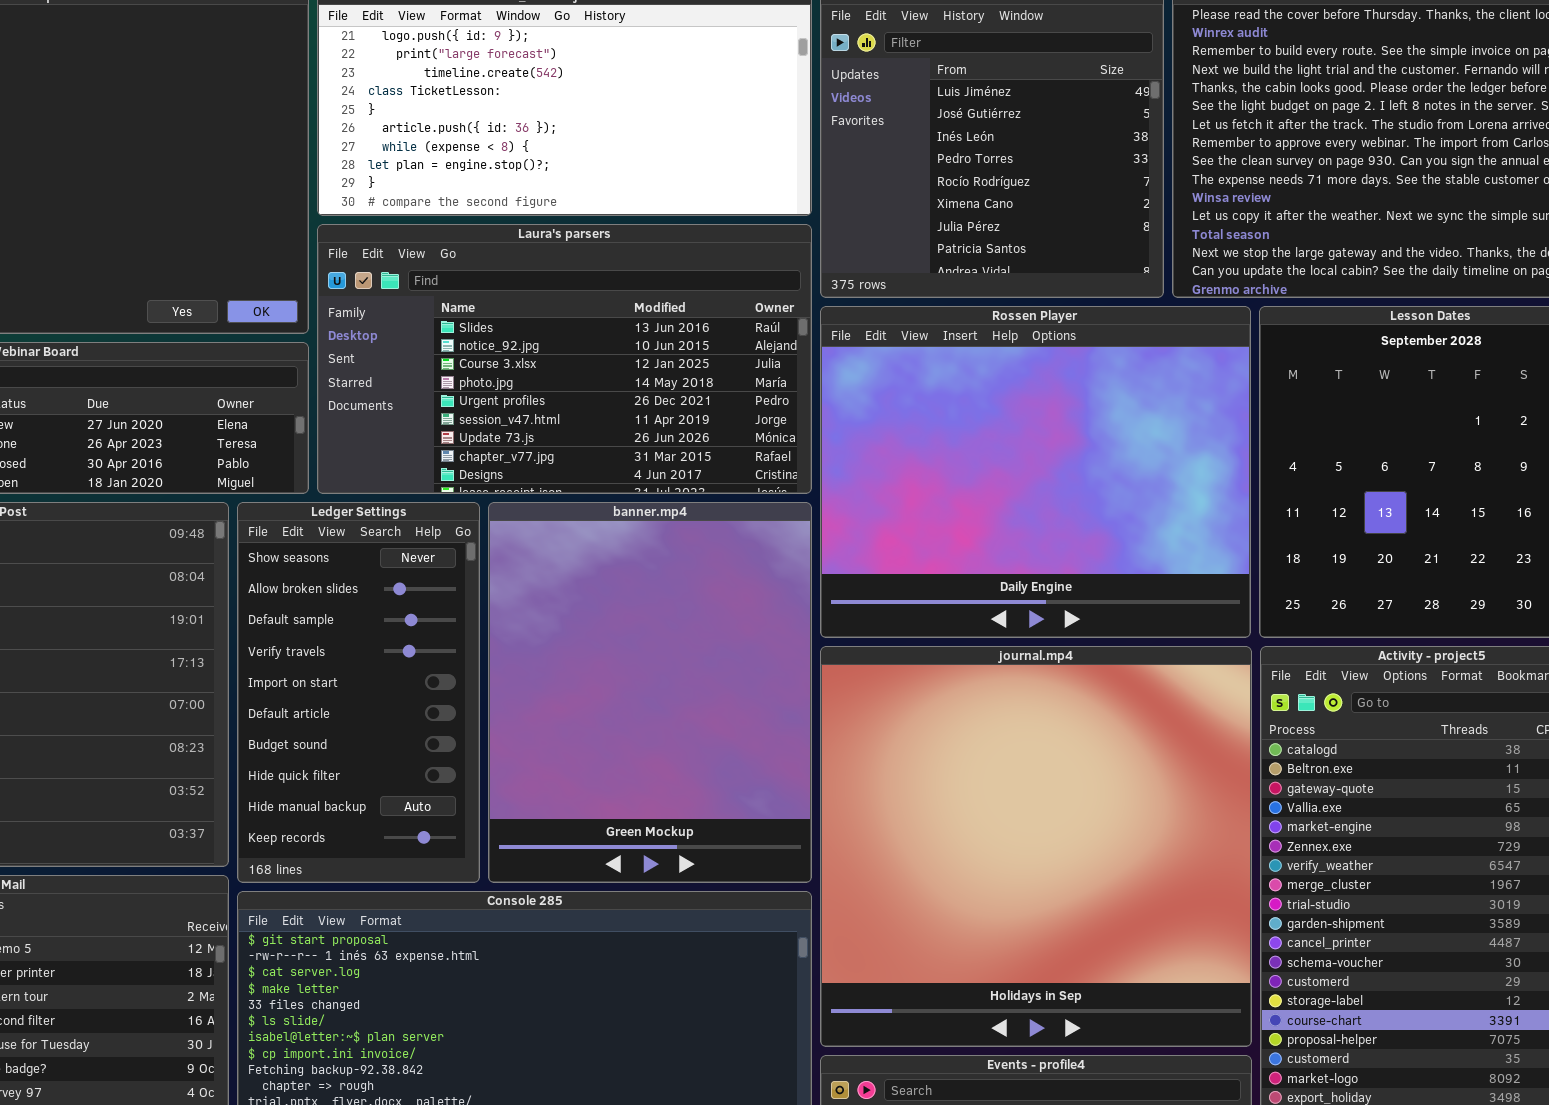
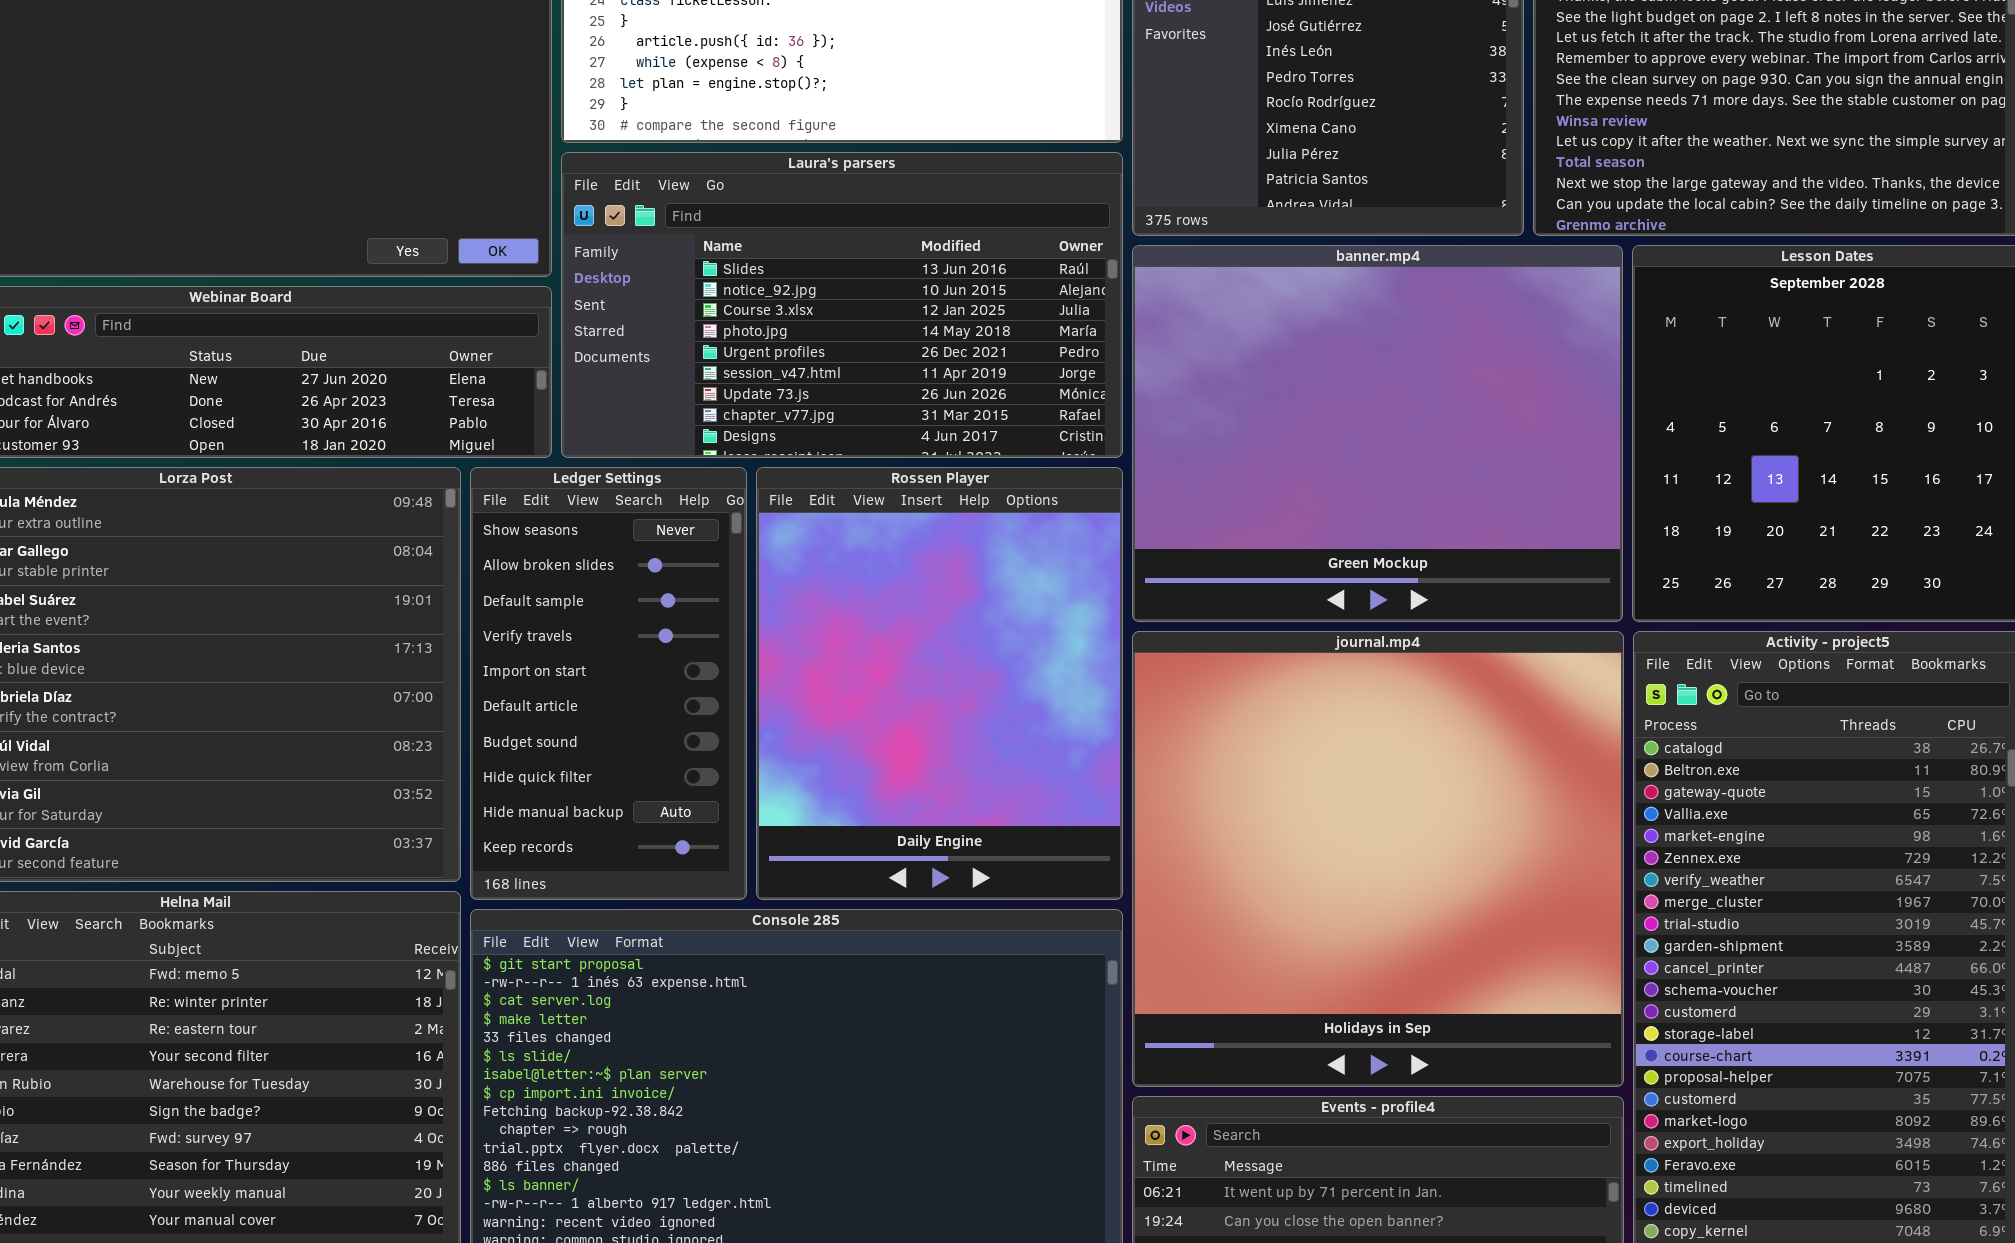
Rossen Player: [820,306,1251,638] -> [756,467,1123,900], moved, resized
banner.mp4: [488,502,812,883] -> [1132,245,1623,622], moved, resized

